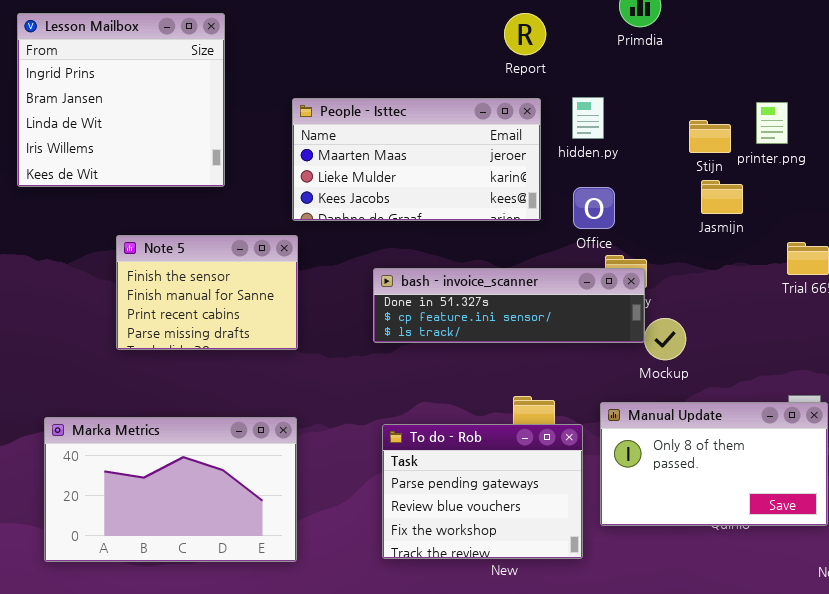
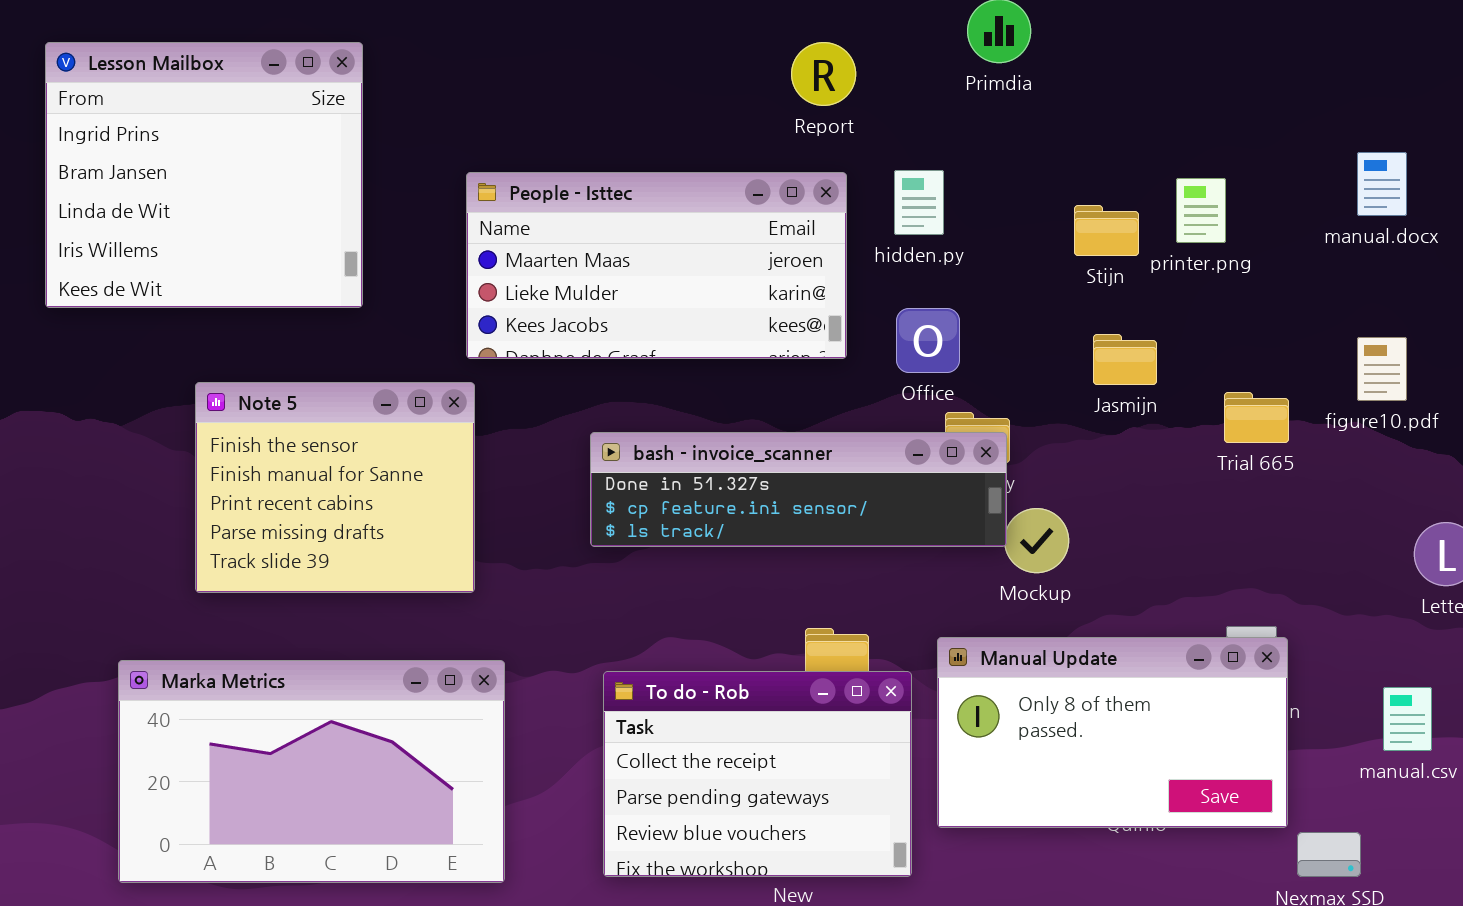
Jasmijn: [701,180,743,214] -> [1093,334,1157,385], moved
Note 5: [116,235,298,350] -> [195,382,475,593], resized
Marka Metrics: [44,417,297,562] -> [118,660,505,883], moved
To do - Rob: [382,424,583,559] -> [603,671,912,877], scrolled up 1 row

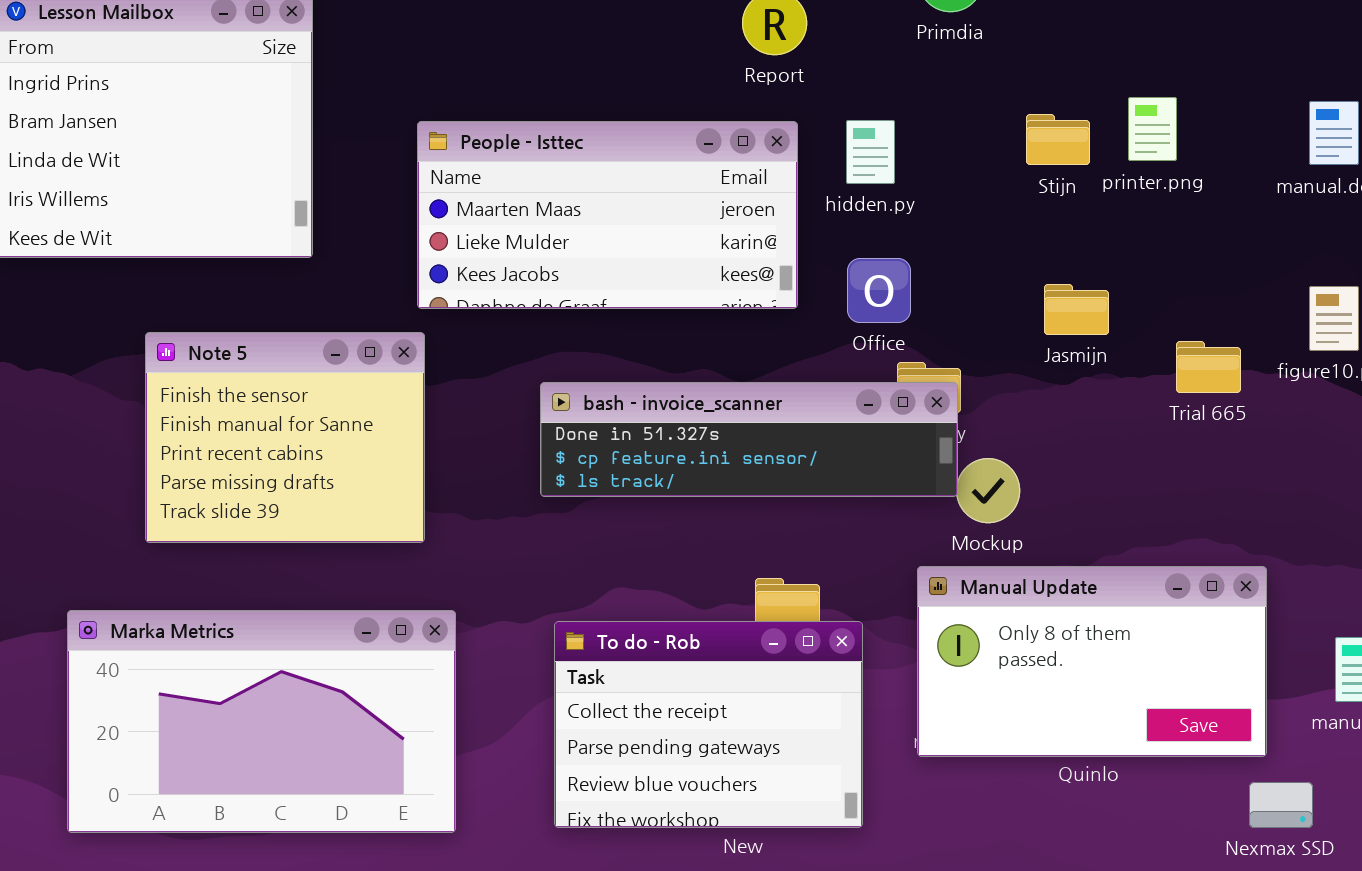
printer.png: [1176,178,1226,243] -> [1128,97,1177,161], moved
Stijn: [1074,205,1139,256] -> [1026,114,1090,165], moved
Manual Update: [937,637,1288,828] -> [917,566,1267,757], moved

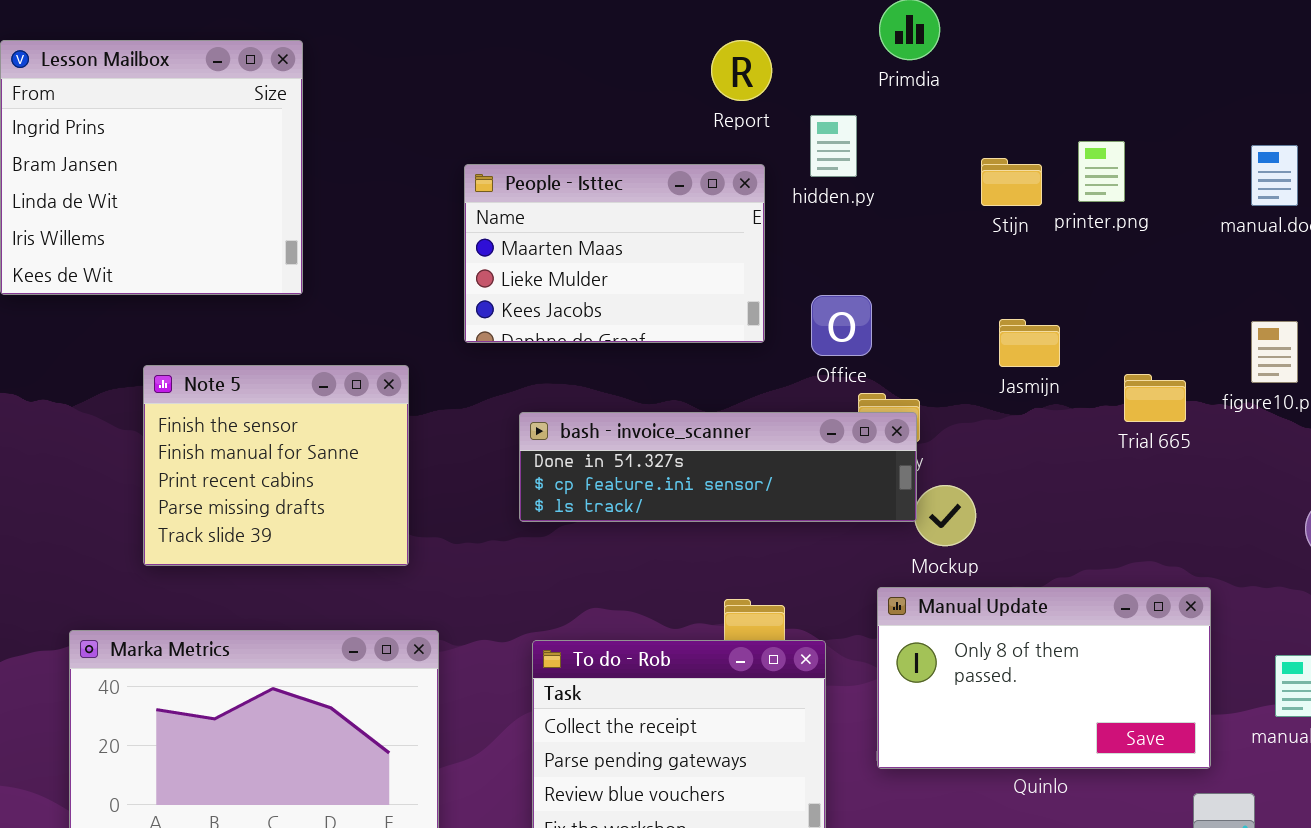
hidden.py: [846,120,895,184] -> [810,115,857,177], moved
People - Isttec: [417,121,798,309] -> [464,164,765,343], resized

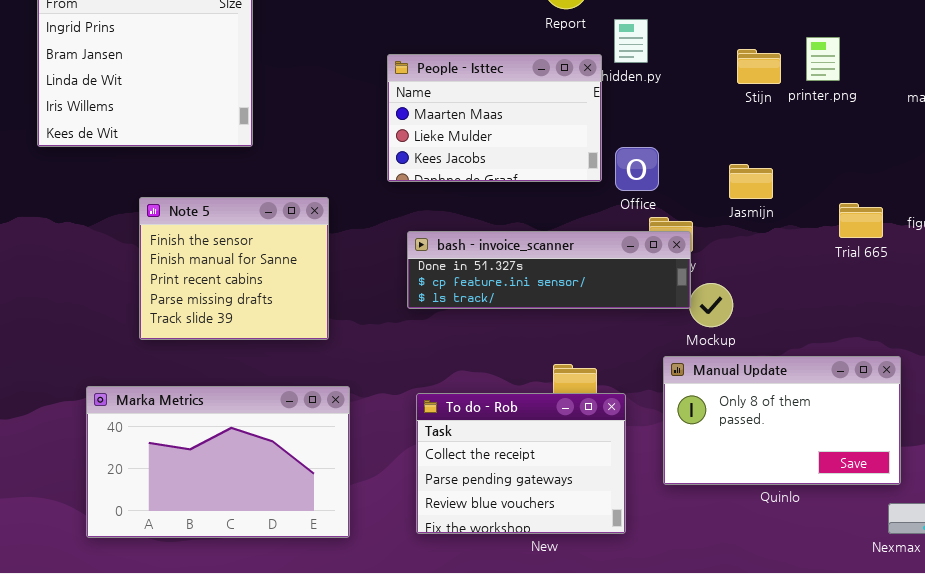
People - Isttec: [464,164,765,343] -> [387,54,602,182], moved
Jasmijn: [999,319,1060,367] -> [729,164,773,199], moved

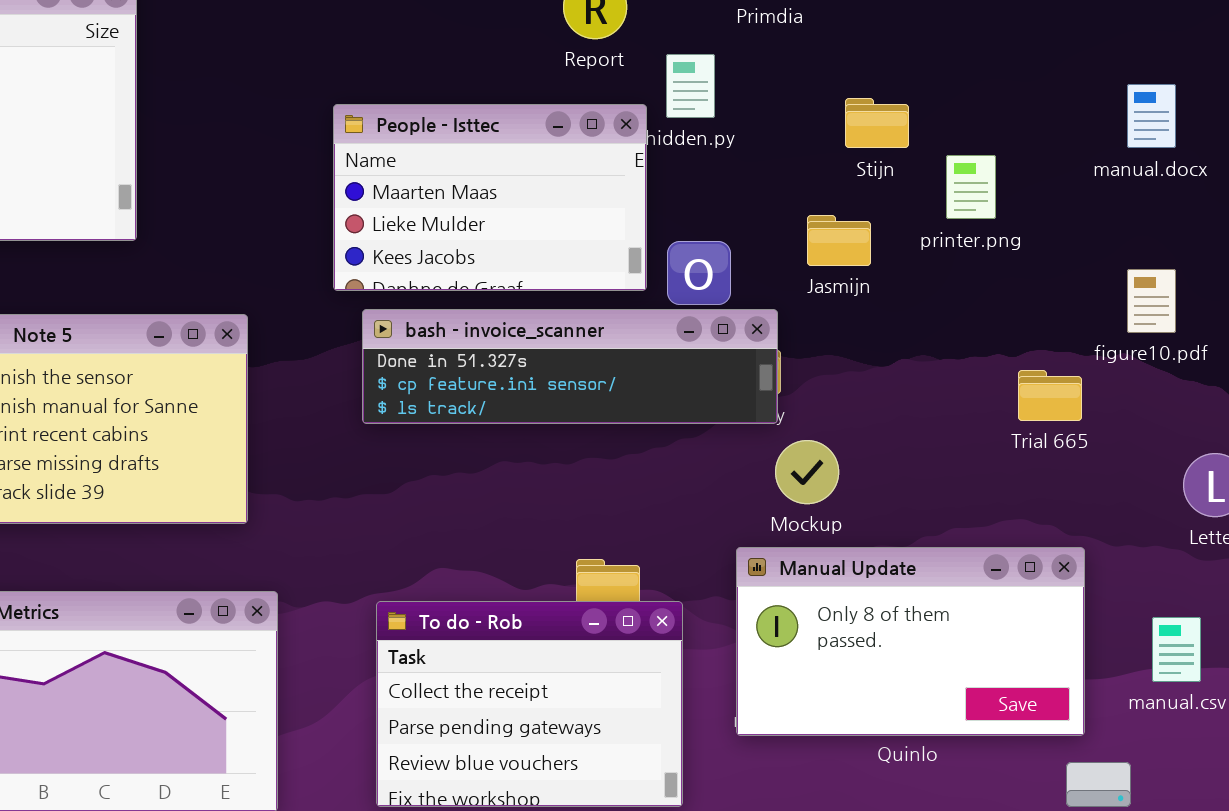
printer.png: [806,37,840,81] -> [946,155,996,219], moved
Jasmijn: [729,164,773,199] -> [807,215,871,266], moved
Trial 665: [839,203,883,238] -> [1018,370,1082,421], moved
bash - invoice_scanner: [407,231,691,309] -> [362,309,778,424], moved

